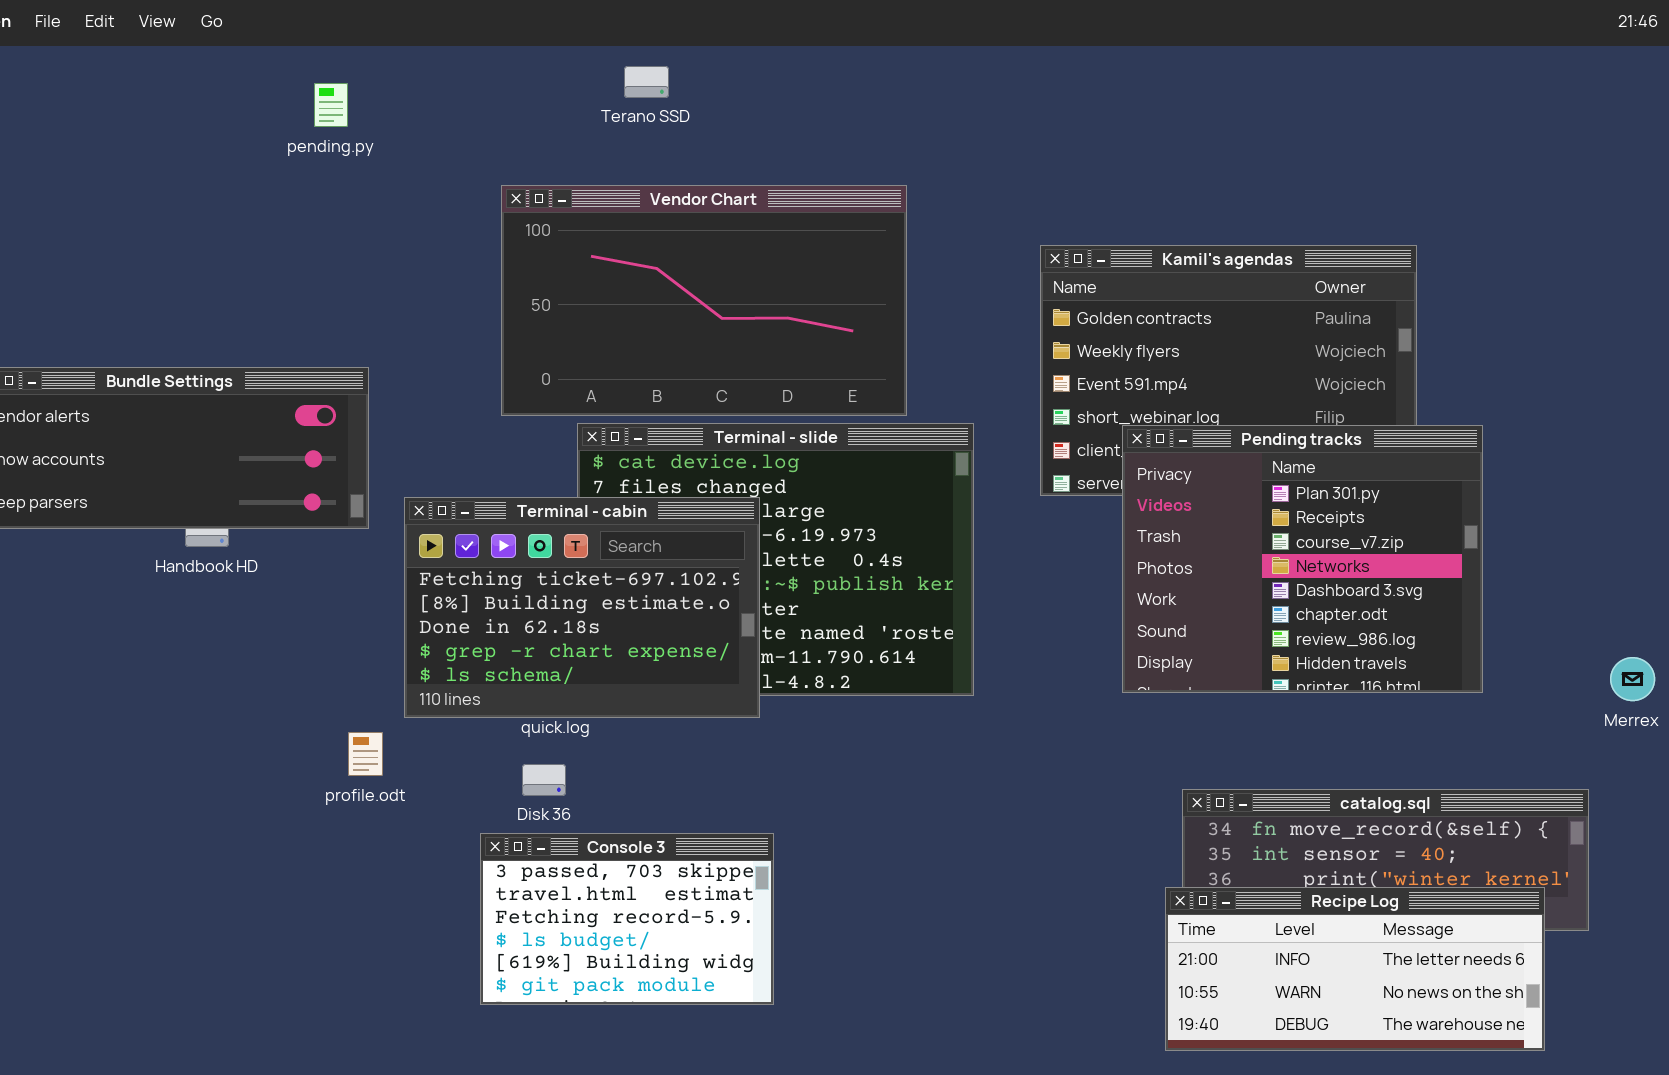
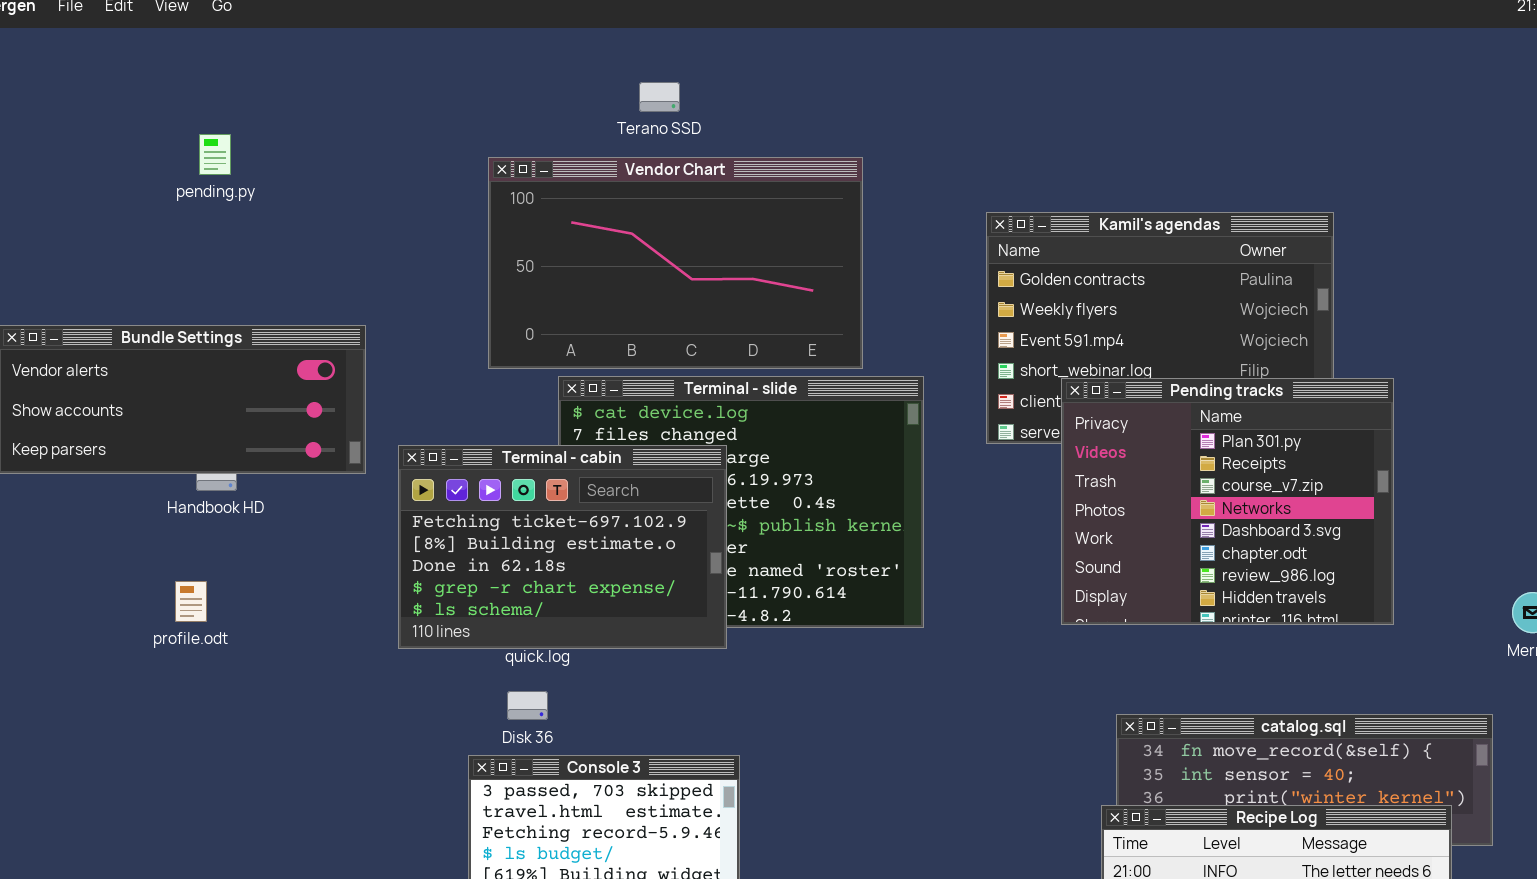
Terano SSD: [624,66,669,98] -> [639,82,680,112], moved
pending.py: [314,83,348,127] -> [199,134,231,175], moved
profile.odt: [348,732,383,776] -> [175,581,207,622], moved

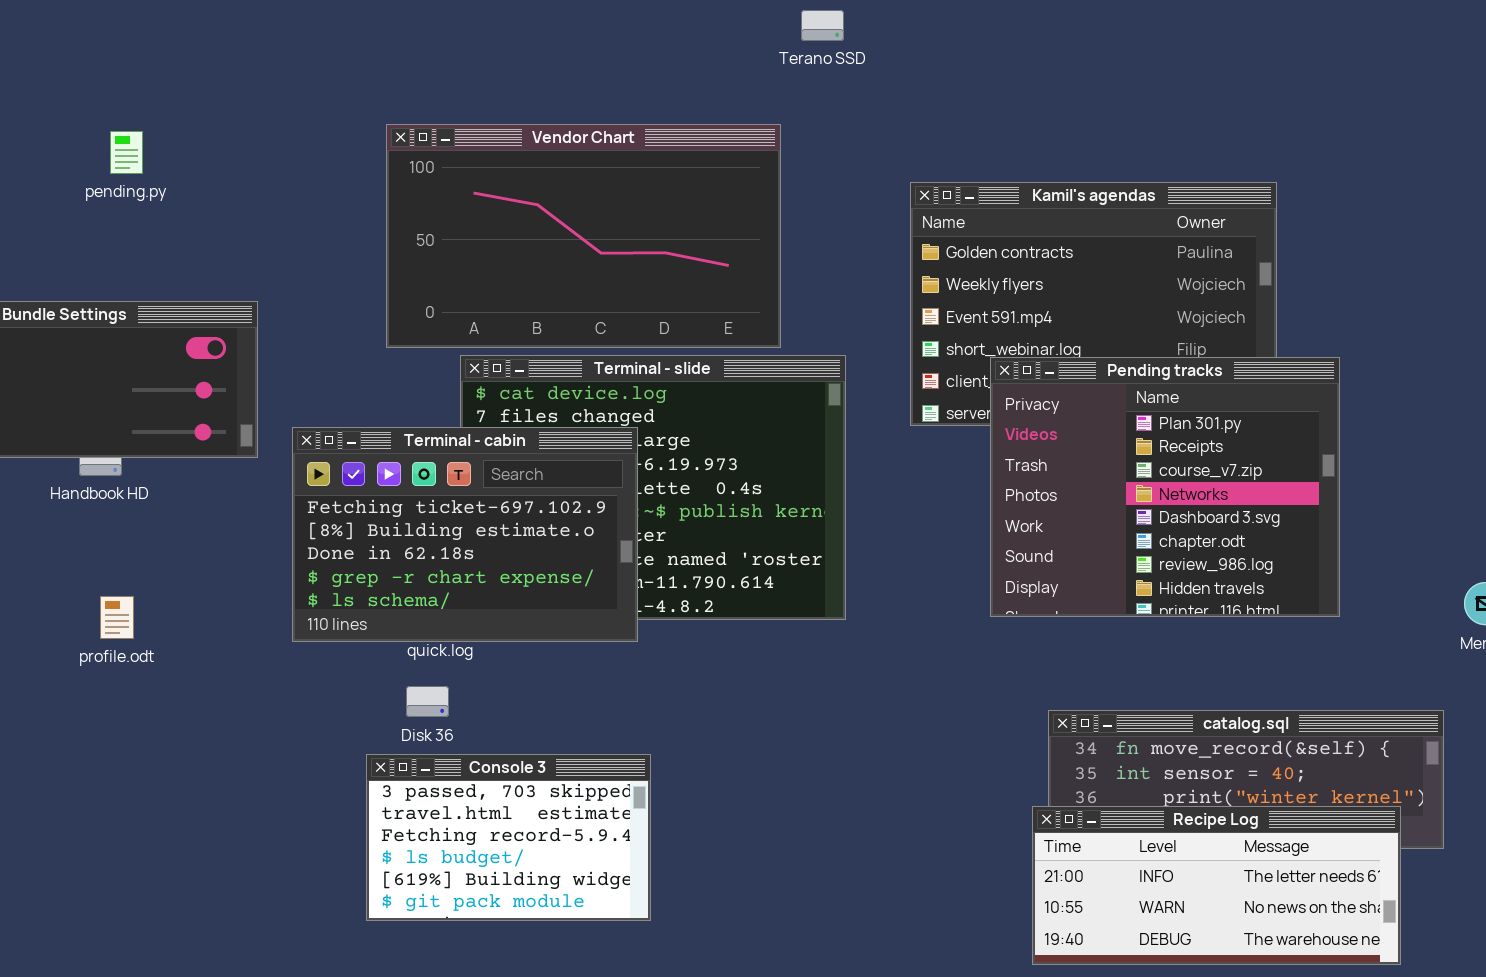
Terano SSD: [639,82,680,112] -> [801,10,844,41], moved
pending.py: [199,134,231,175] -> [110,131,143,174], moved
profile.odt: [175,581,207,622] -> [100,596,134,639], moved

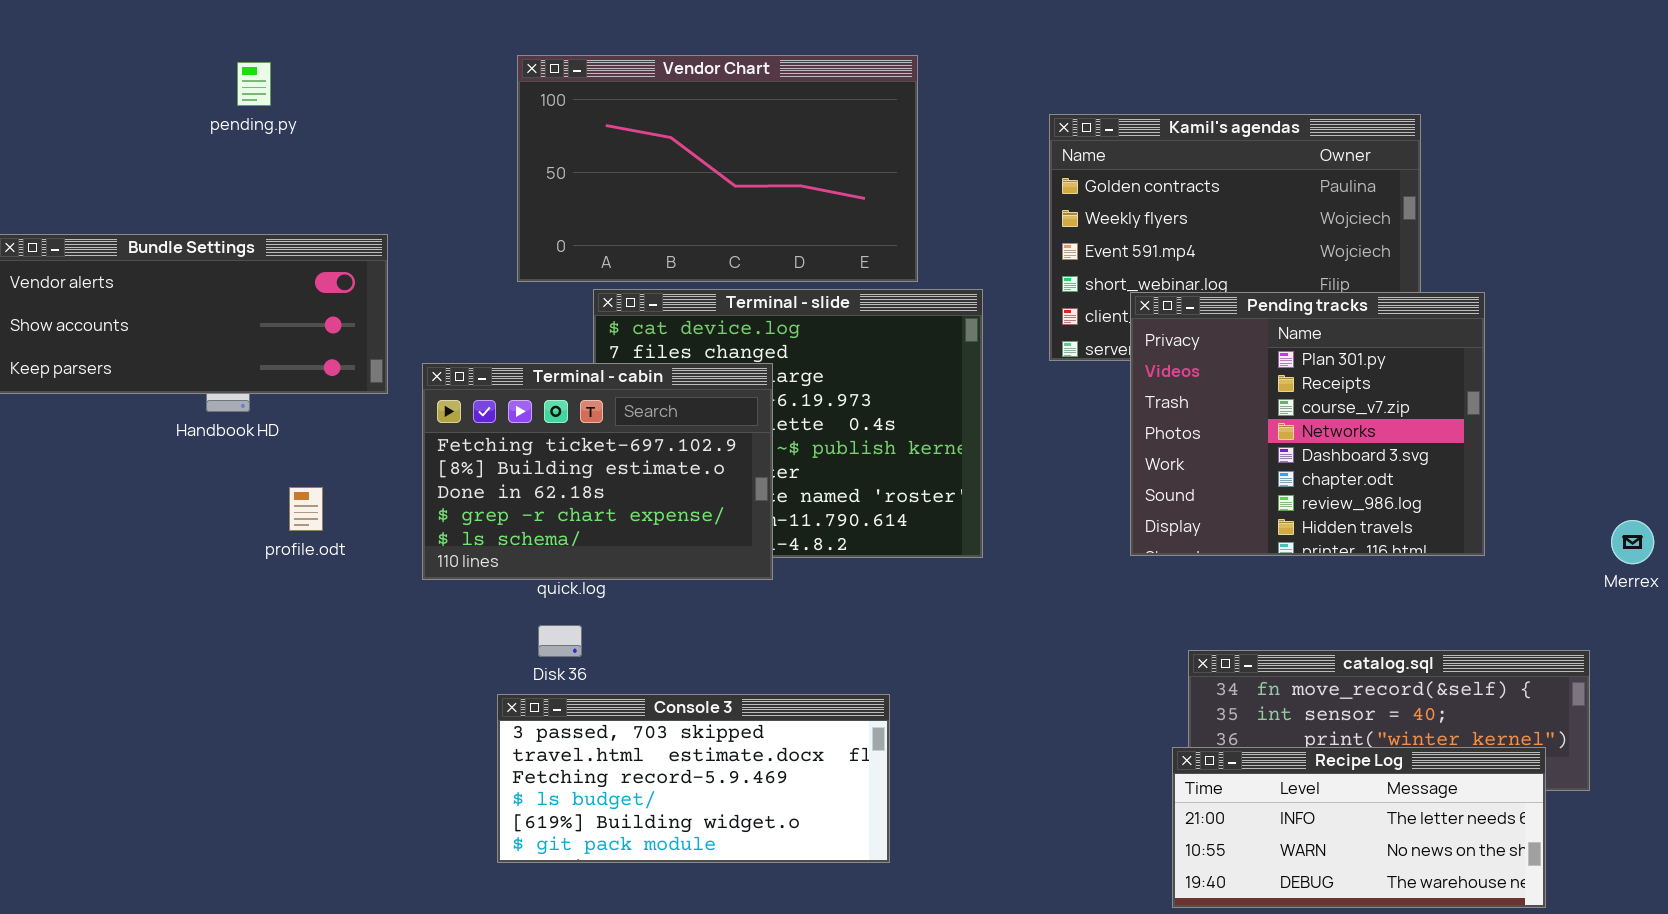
profile.odt: [100,596,134,639] -> [289,487,323,531], moved
Console 3: [366,754,651,921] -> [497,694,890,863], resized

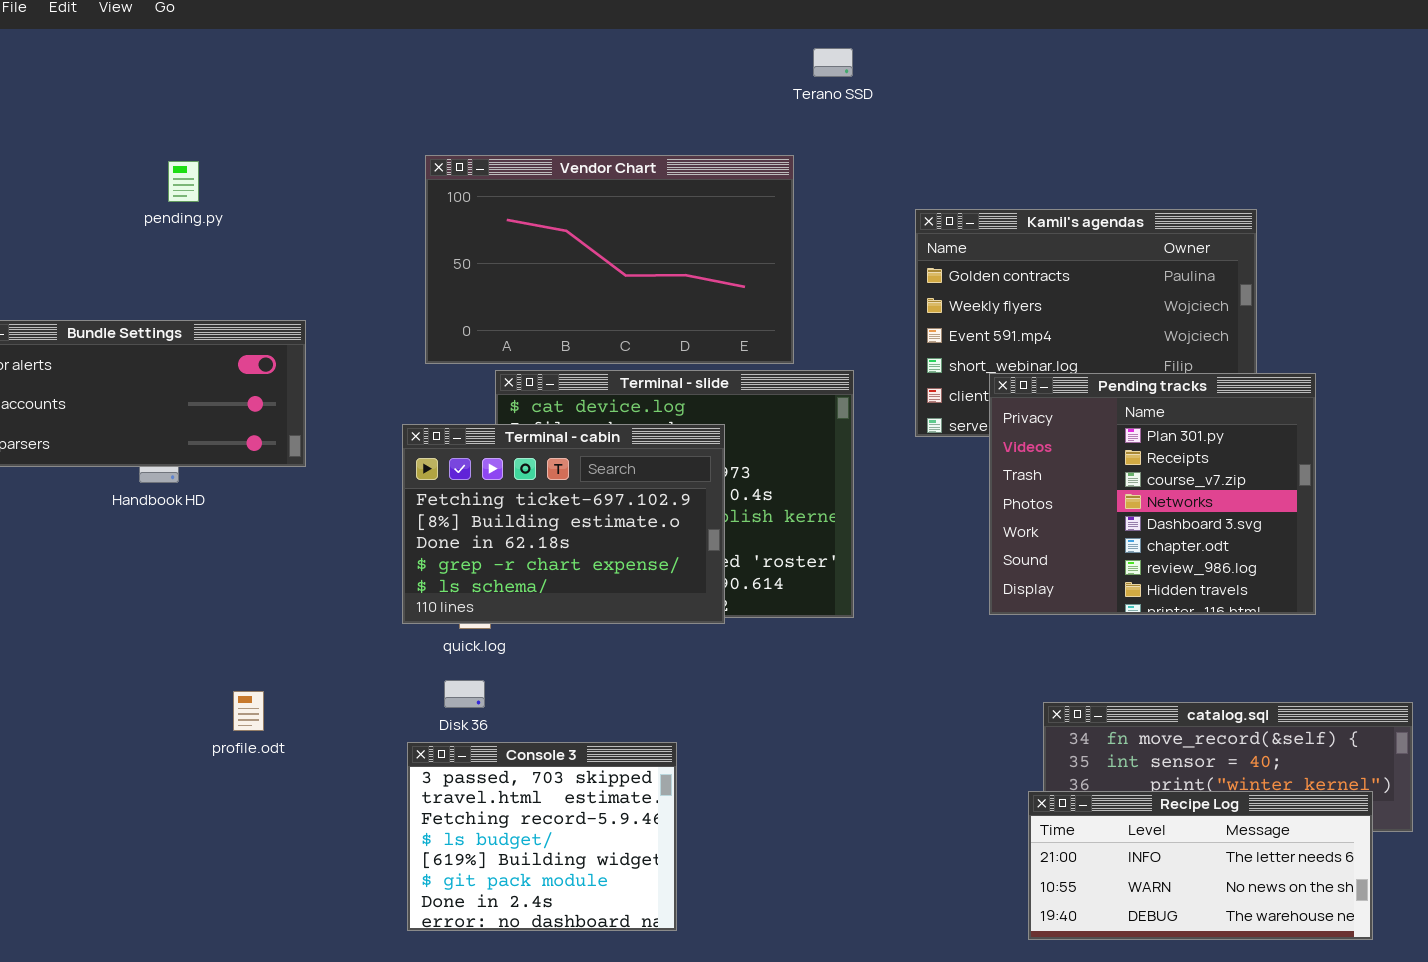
Terminal - cabin: [422,363,773,580] -> [402,424,725,624], moved
profile.odt: [289,487,323,531] -> [233,691,264,731], moved
Console 3: [497,694,890,863] -> [407,742,677,931], resized

